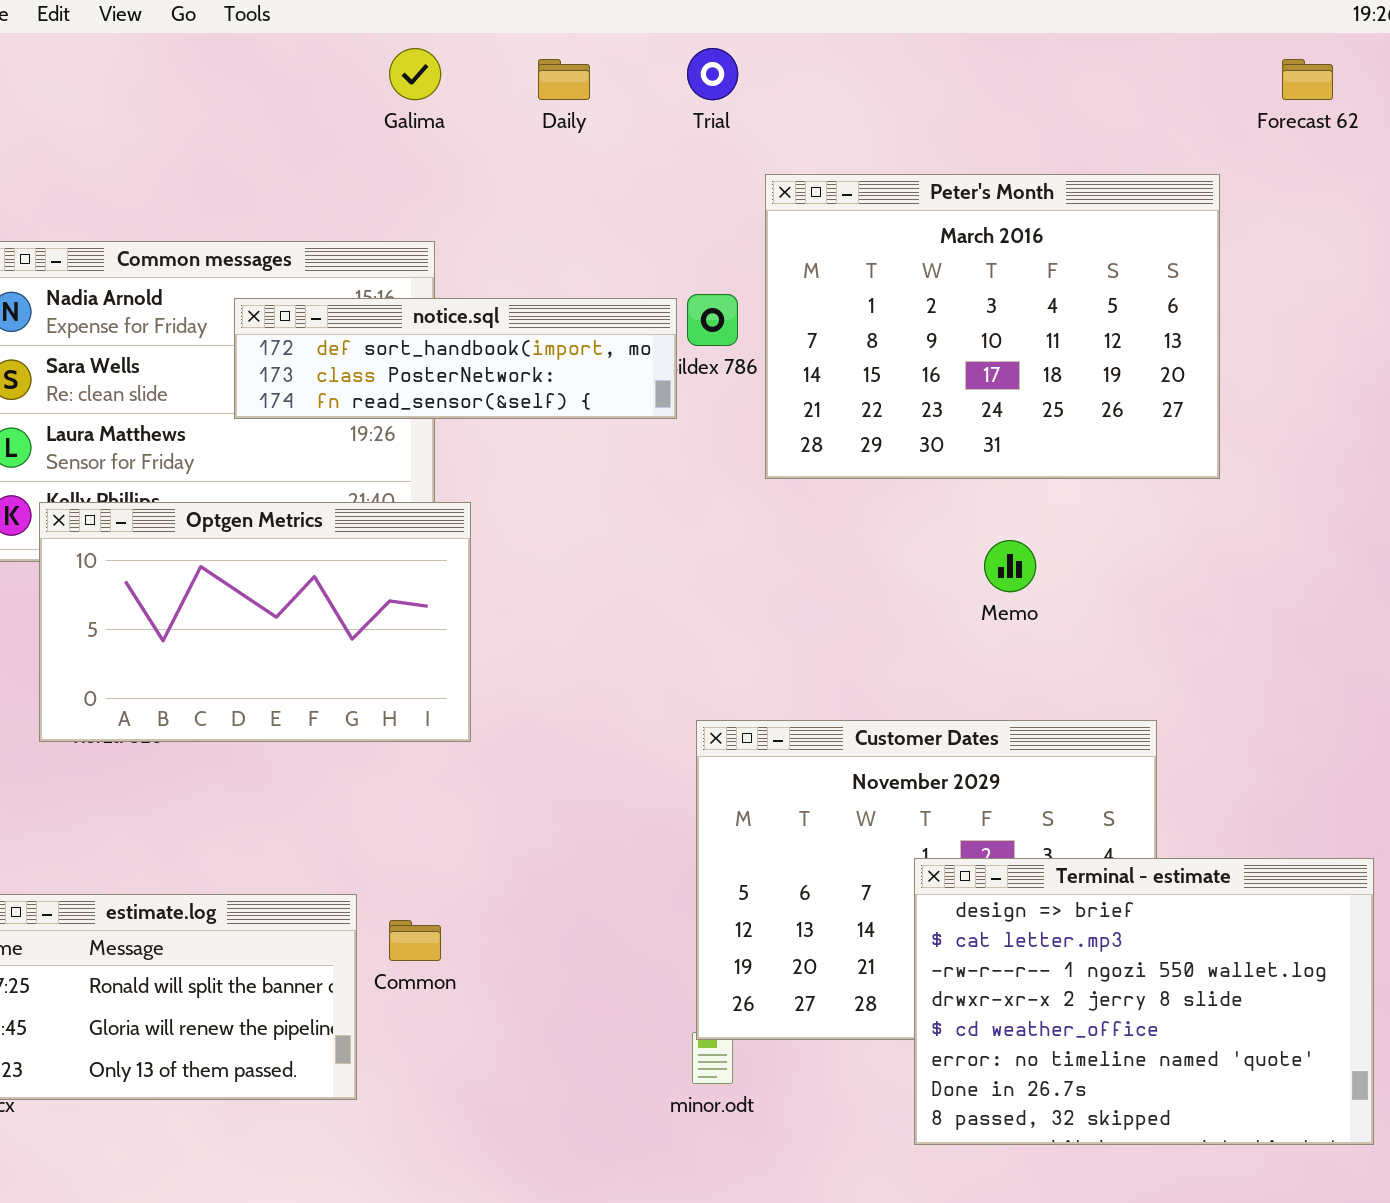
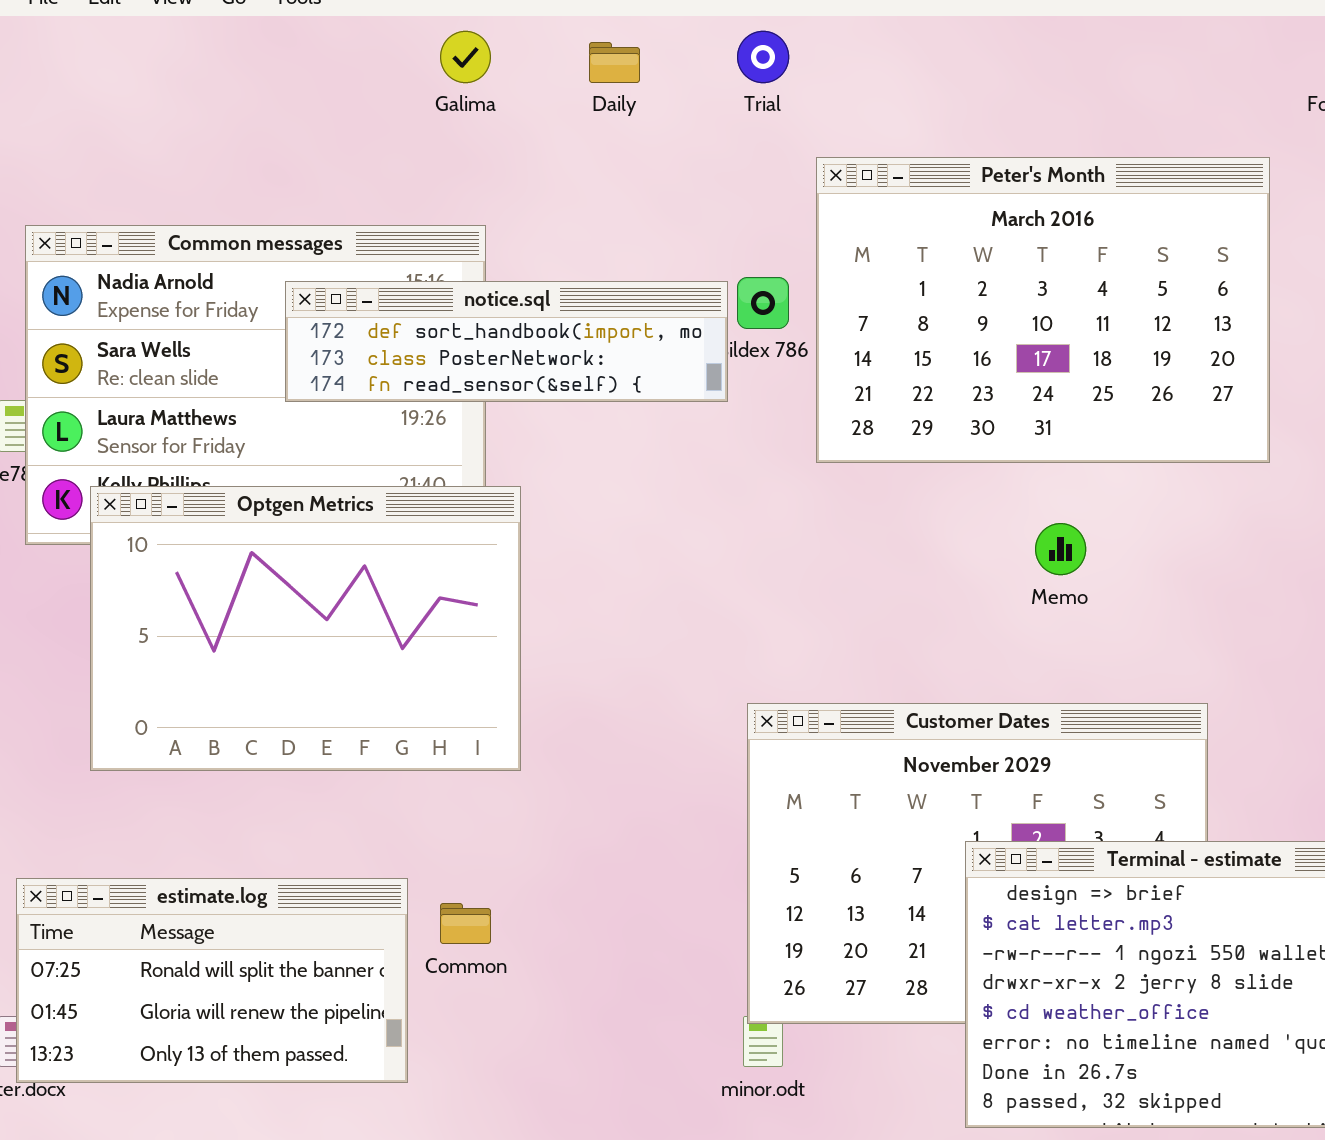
Optgen Metrics: [39,502,471,742] -> [90,486,521,771], resized

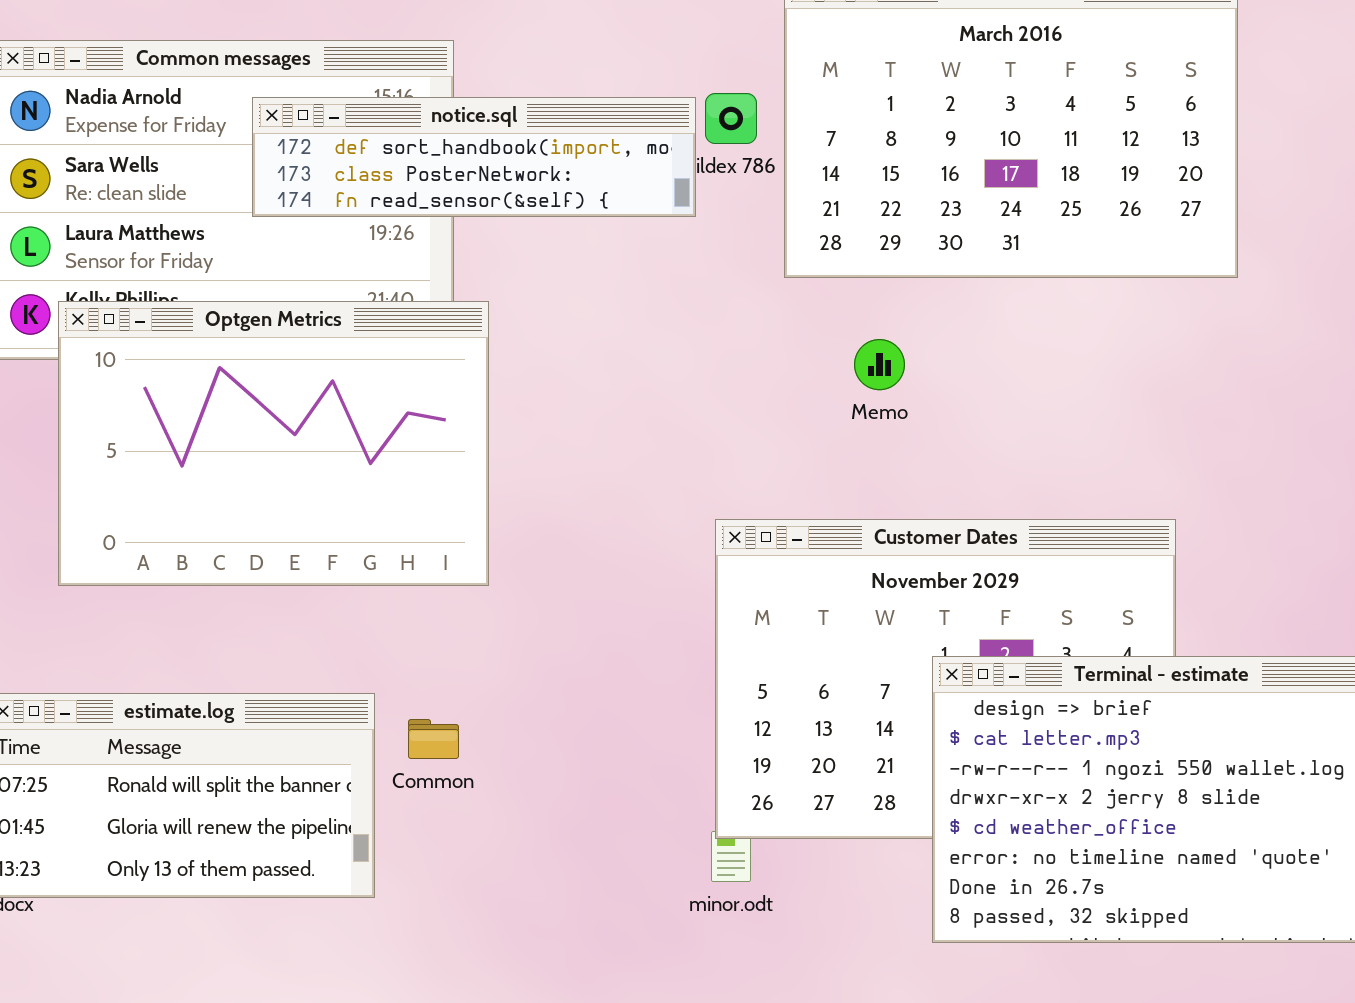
Memo: [1035,523,1086,575] -> [854,339,905,390], moved

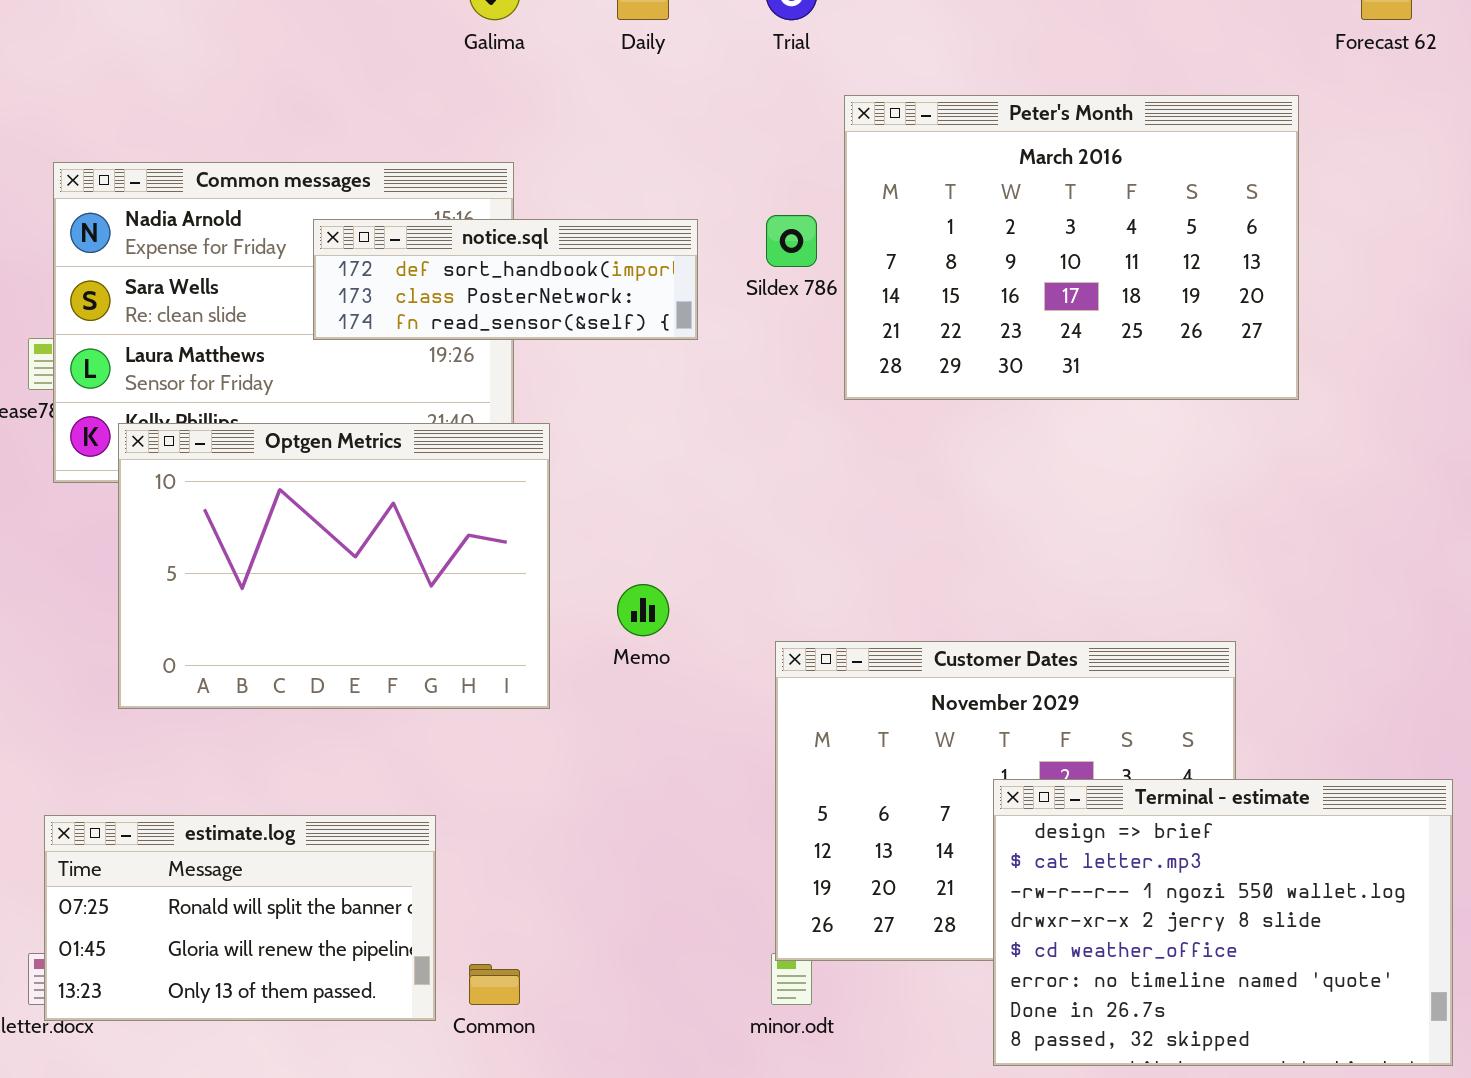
notice.sql: [252,97,696,217] -> [313,219,698,340], resized
Memo: [854,339,905,390] -> [617,584,669,636], moved
Common: [408,719,459,759] -> [469,964,520,1005], moved

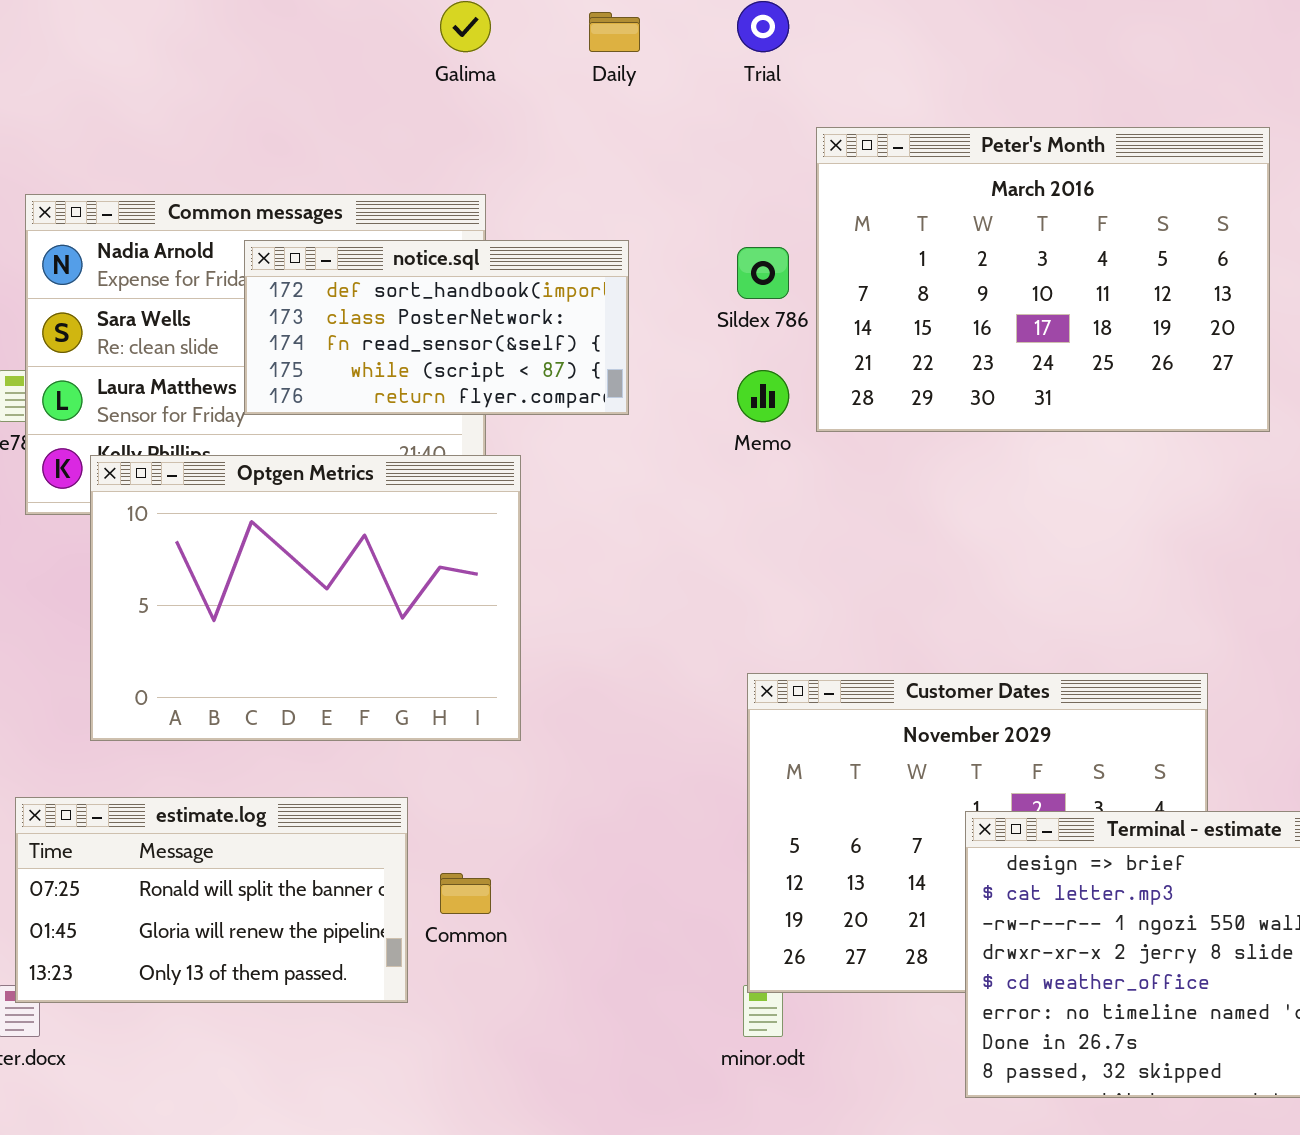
notice.sql: [313,219,698,340] -> [244,240,629,415], moved, resized
Memo: [617,584,669,636] -> [737,370,789,422], moved
estimate.log: [44,815,436,1021] -> [15,797,408,1003], moved
Common: [469,964,520,1005] -> [440,873,491,914], moved

